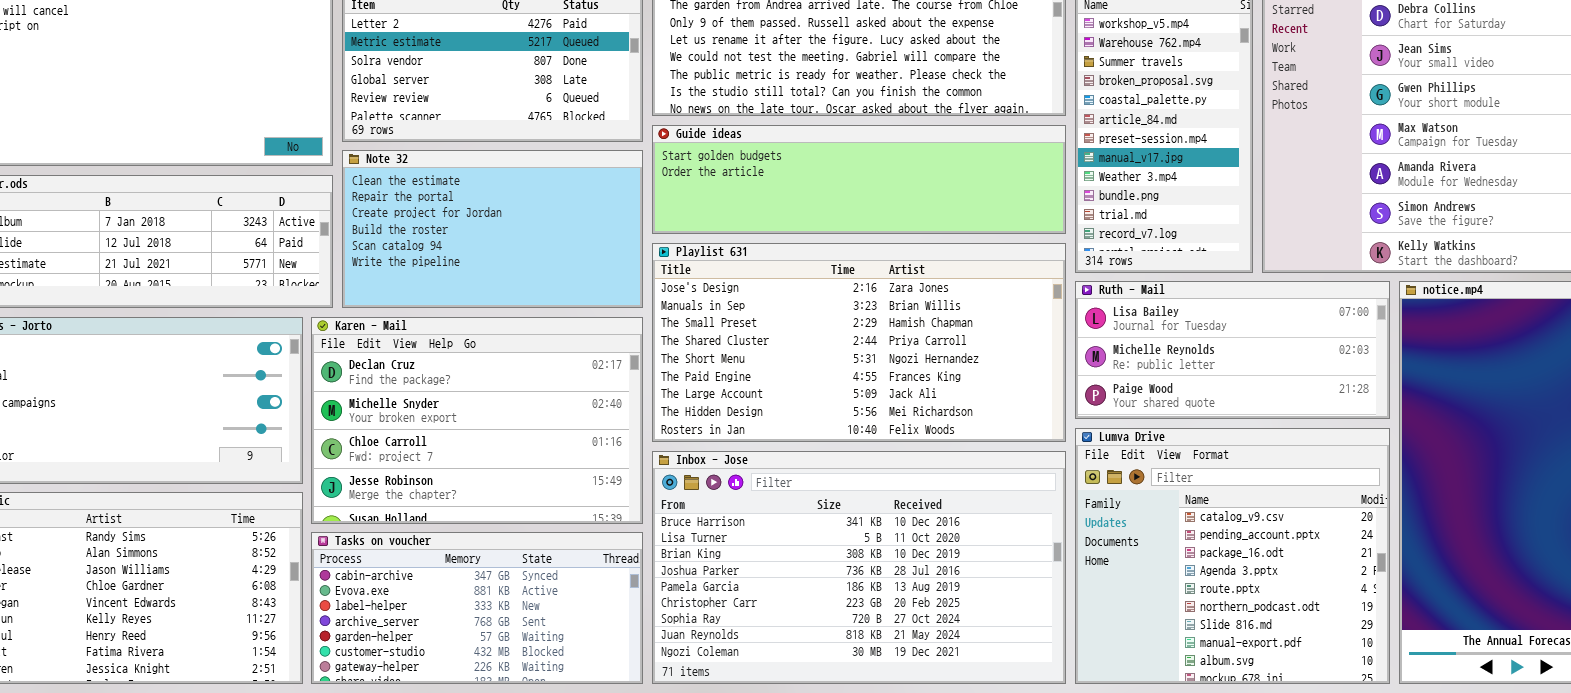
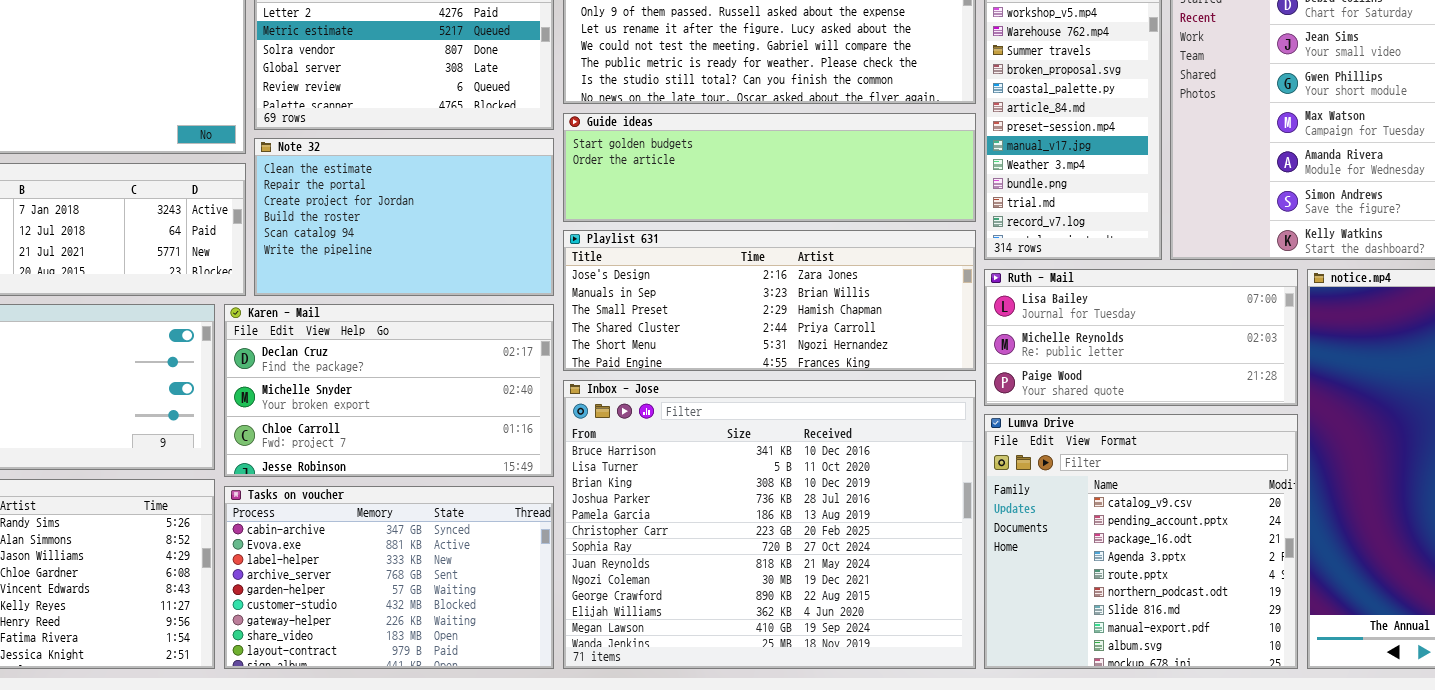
Playlist 631: [652,243,1066,442] -> [563,230,976,371], resized
Karen - Mail: [311,317,643,524] -> [224,304,554,477], resized
Inbox - Jose: [652,451,1066,684] -> [563,380,976,669], resized
Tasks on voucher: [311,532,643,684] -> [224,486,554,669], resized

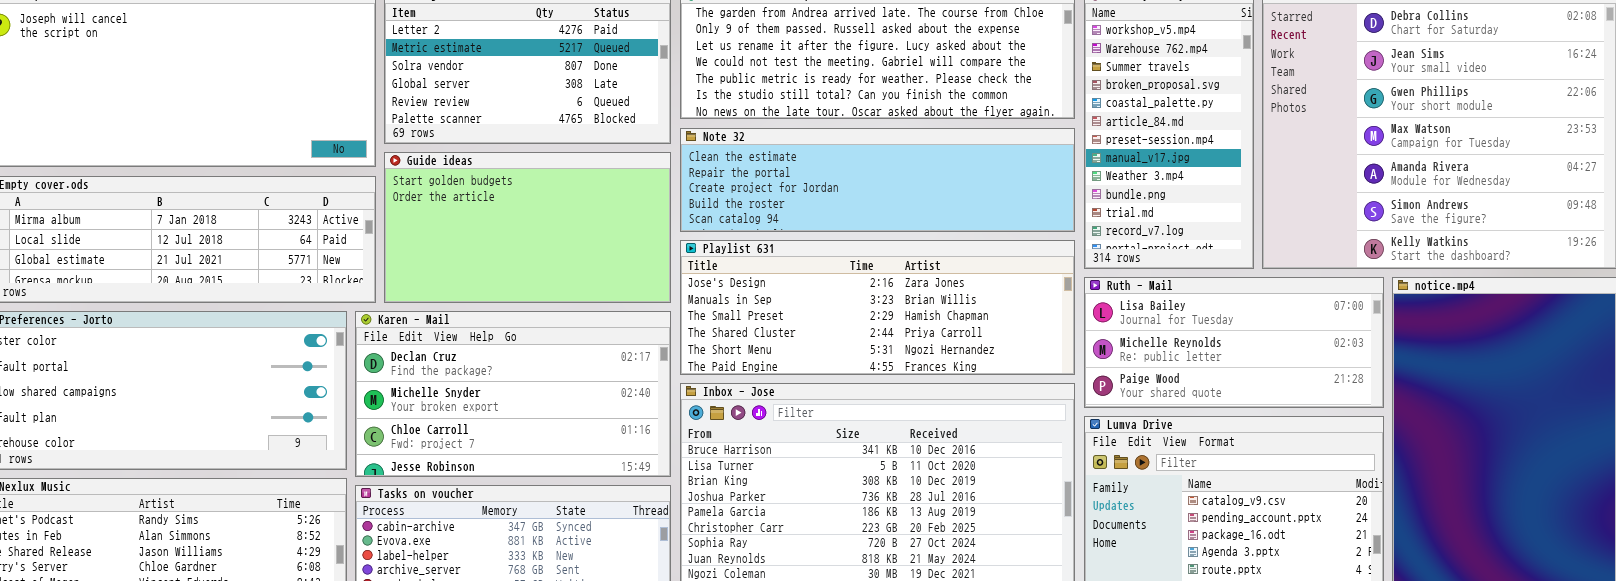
Guide ideas: [563,113,976,222] -> [384,152,671,303], moved, resized
Note 32: [254,138,554,296] -> [680,128,1075,232], moved, resized

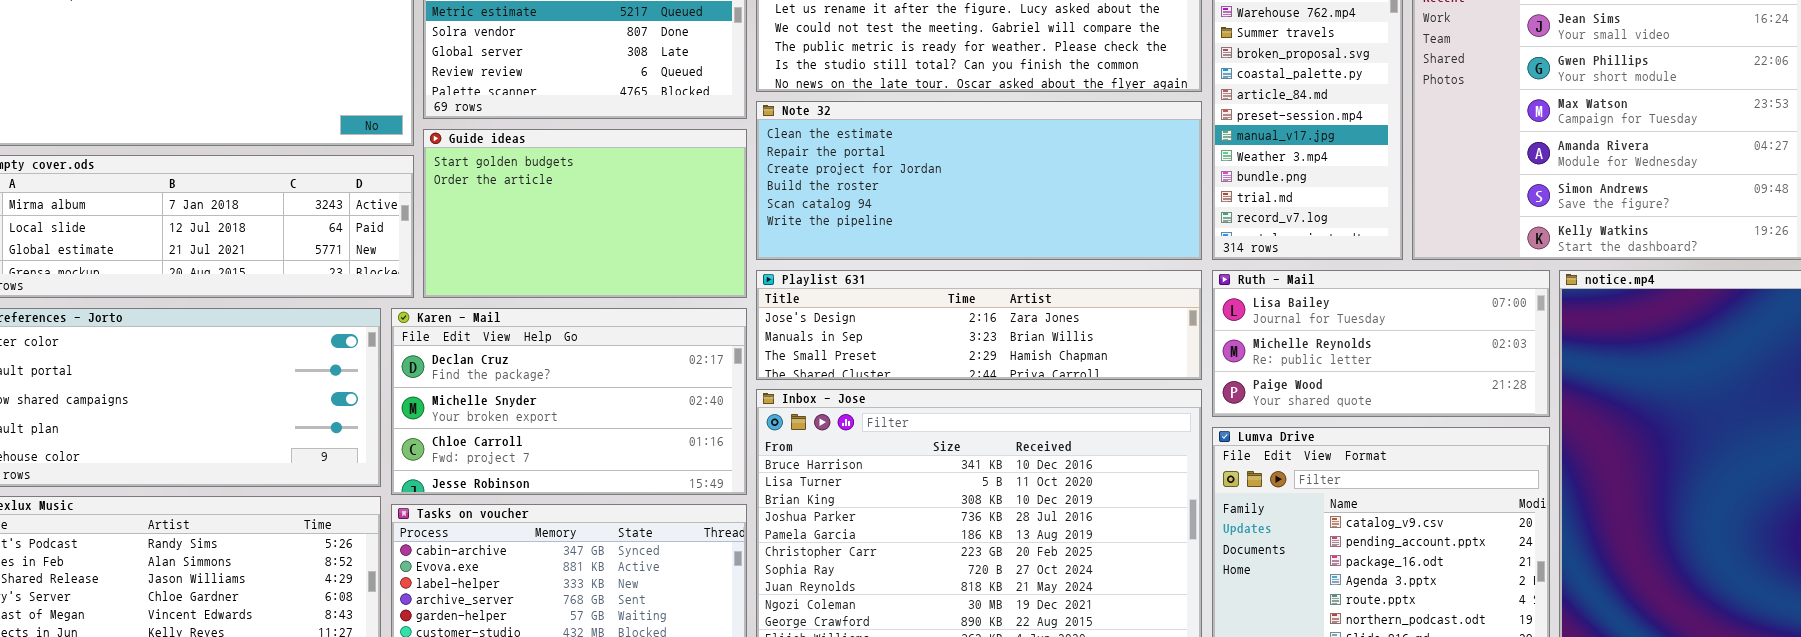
Note 32: [680,128,1075,232] -> [756,101,1202,260], resized
Playlist 631: [680,240,1075,375] -> [756,270,1202,380], resized

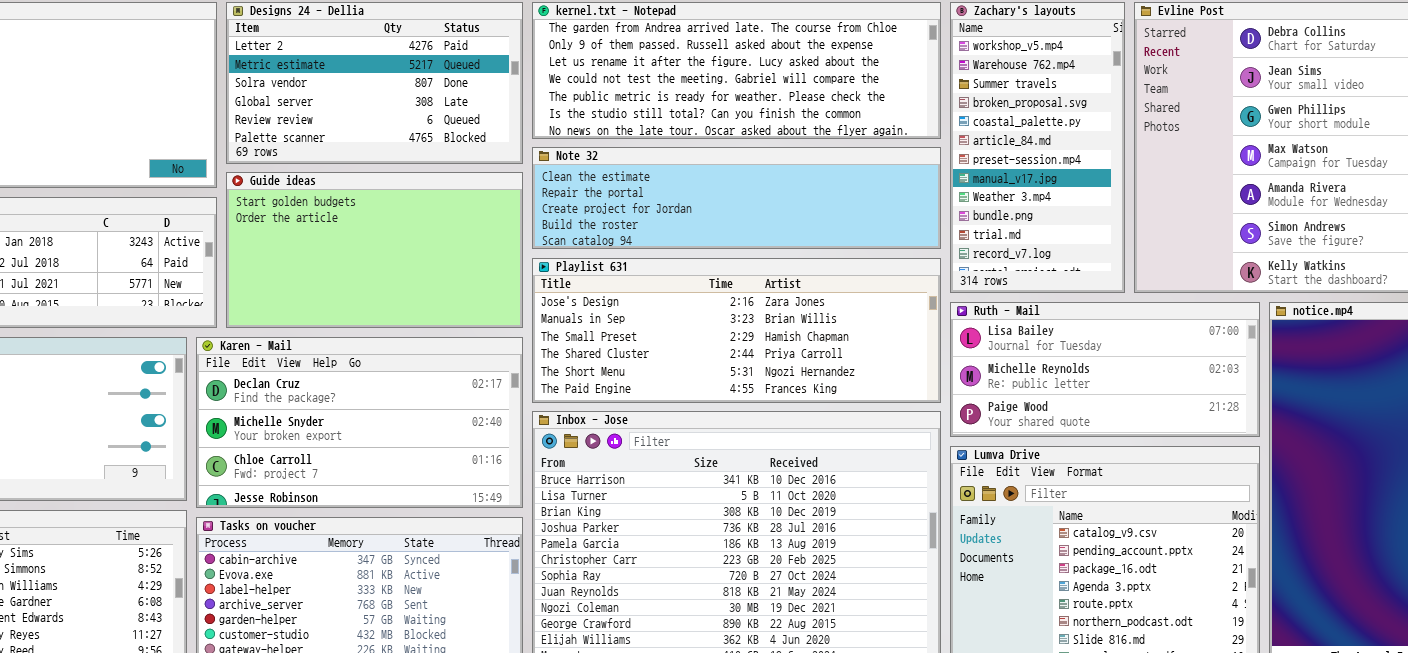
Note 32: [756,101,1202,260] -> [532,147,941,249], resized
Playlist 631: [756,270,1202,380] -> [532,258,941,403], resized

